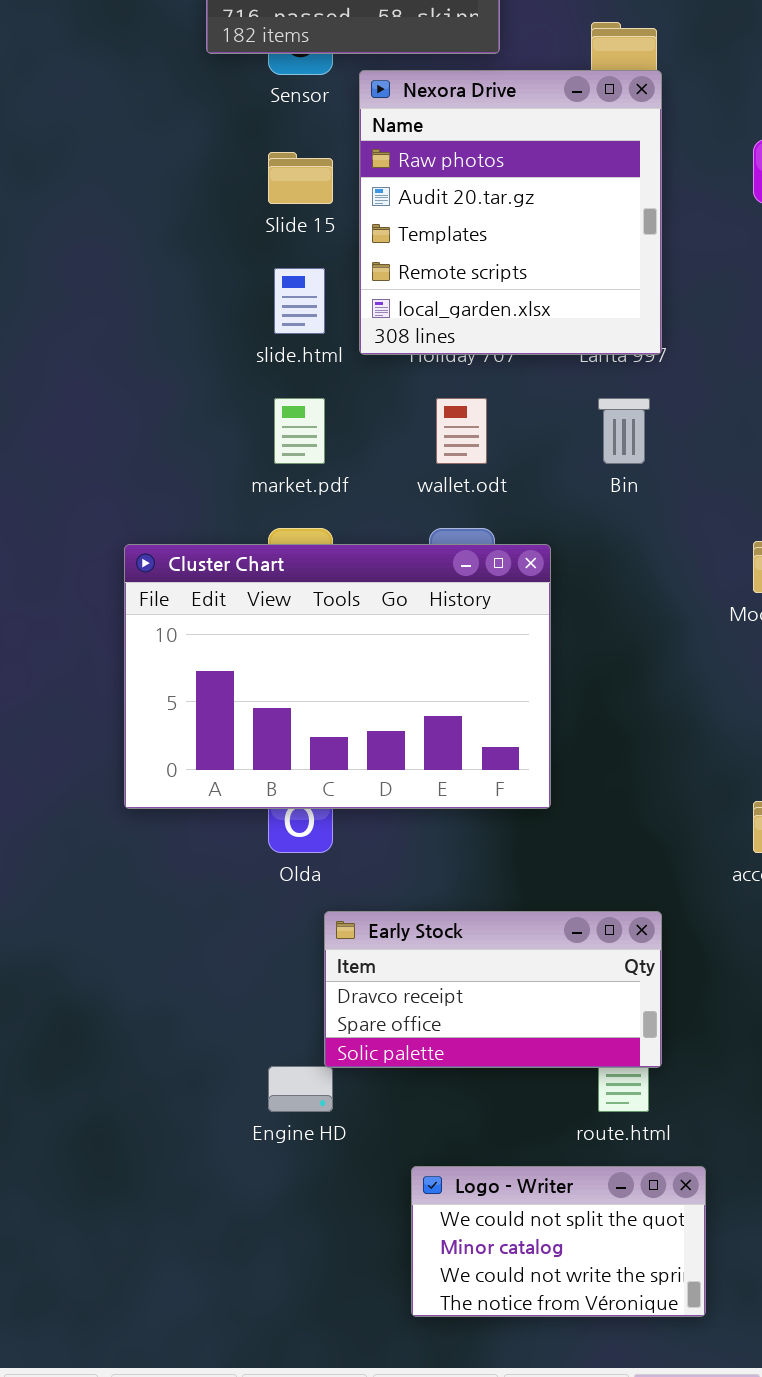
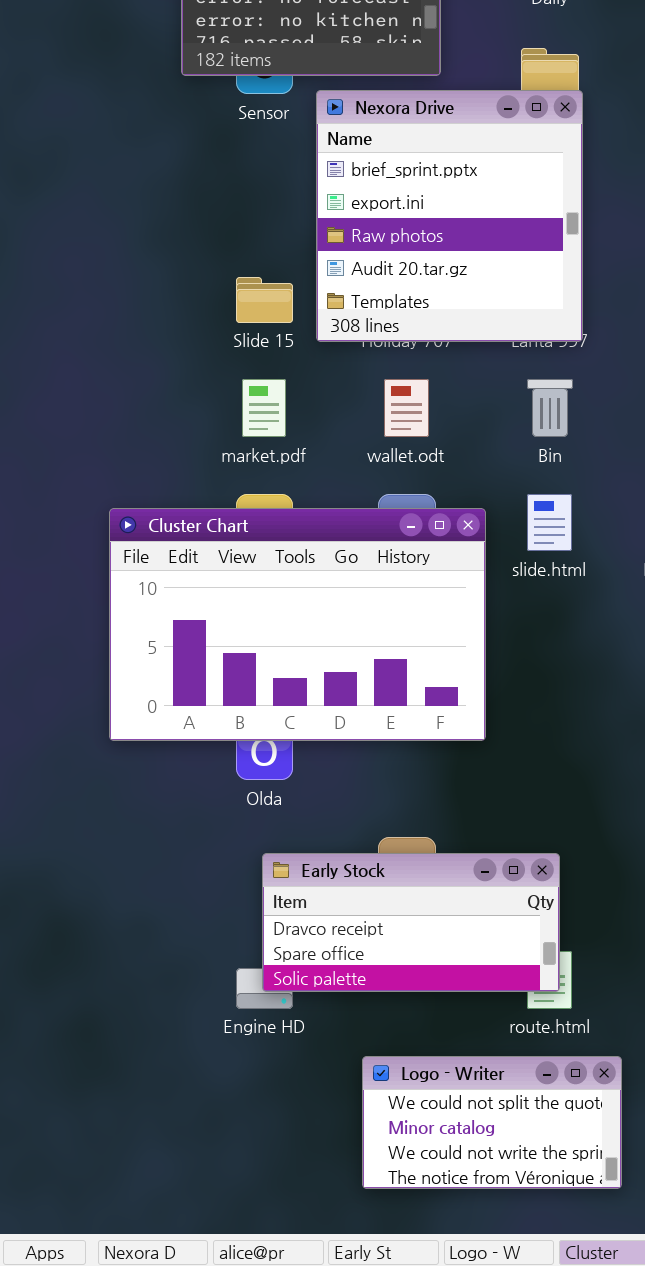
Nexora Drive: [359,70,662,355] -> [316,90,583,342], scrolled up 2 rows
Slide 15: [268,152,333,204] -> [236,277,293,323], moved
slide.html: [274,268,325,334] -> [527,494,572,551], moved
Early Stock: [324,911,662,1068] -> [262,853,560,992], moved

